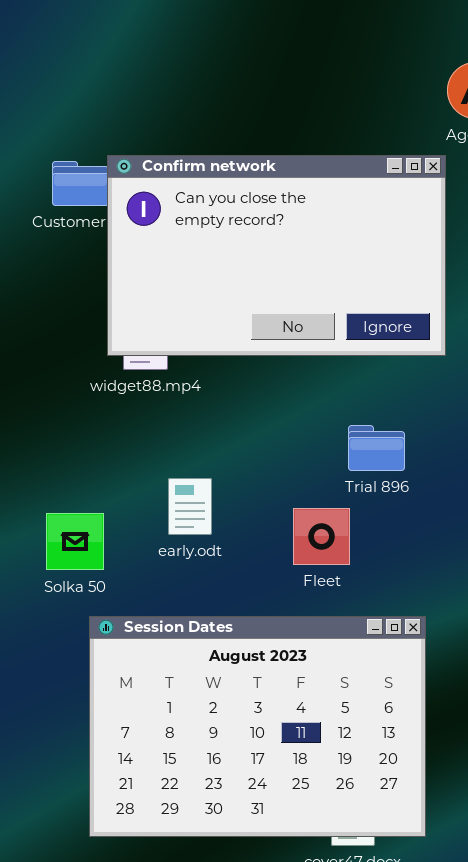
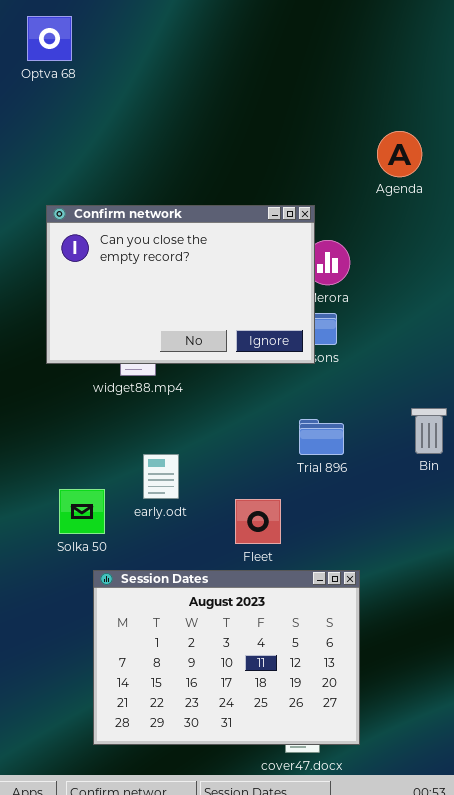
Confirm network: [107,155,446,356] -> [46,205,315,364], moved
early.odt: [168,478,212,535] -> [143,454,179,499], moved
Fleet: [293,508,350,565] -> [235,499,281,544], moved

